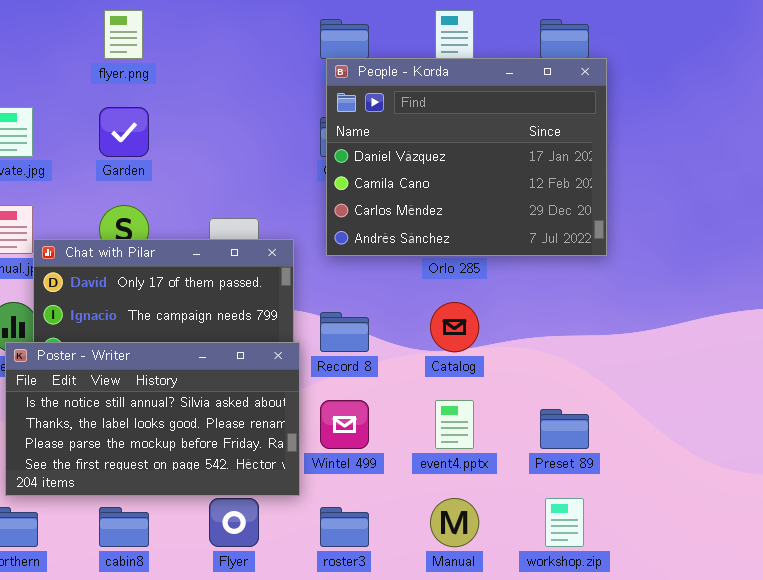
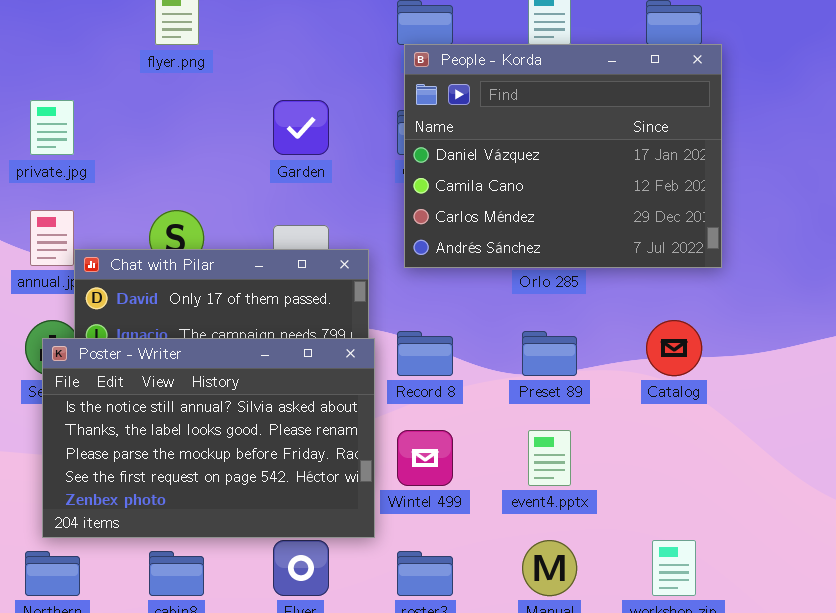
Garden: [99,107,149,157] -> [273,100,329,155], moved
Catalog: [430,302,479,352] -> [646,320,702,376], moved
Poster - Writer: [5,342,300,496] -> [42,338,375,538], resized
Preset 89: [540,409,589,449] -> [522,331,577,376], moved

